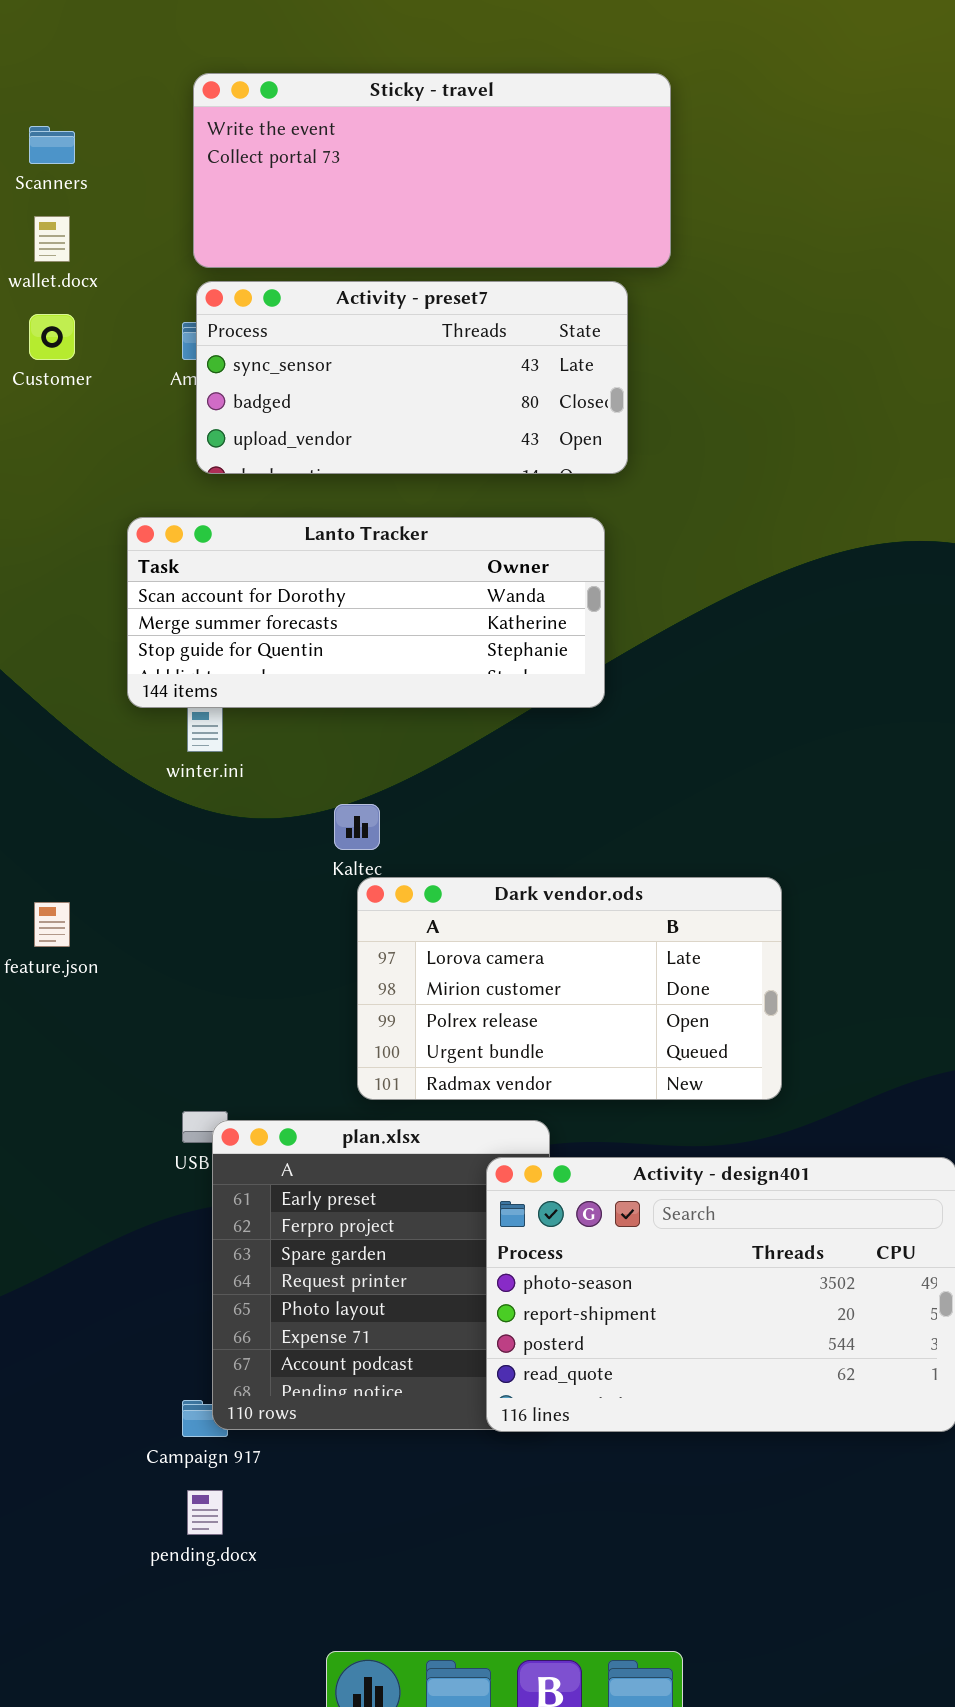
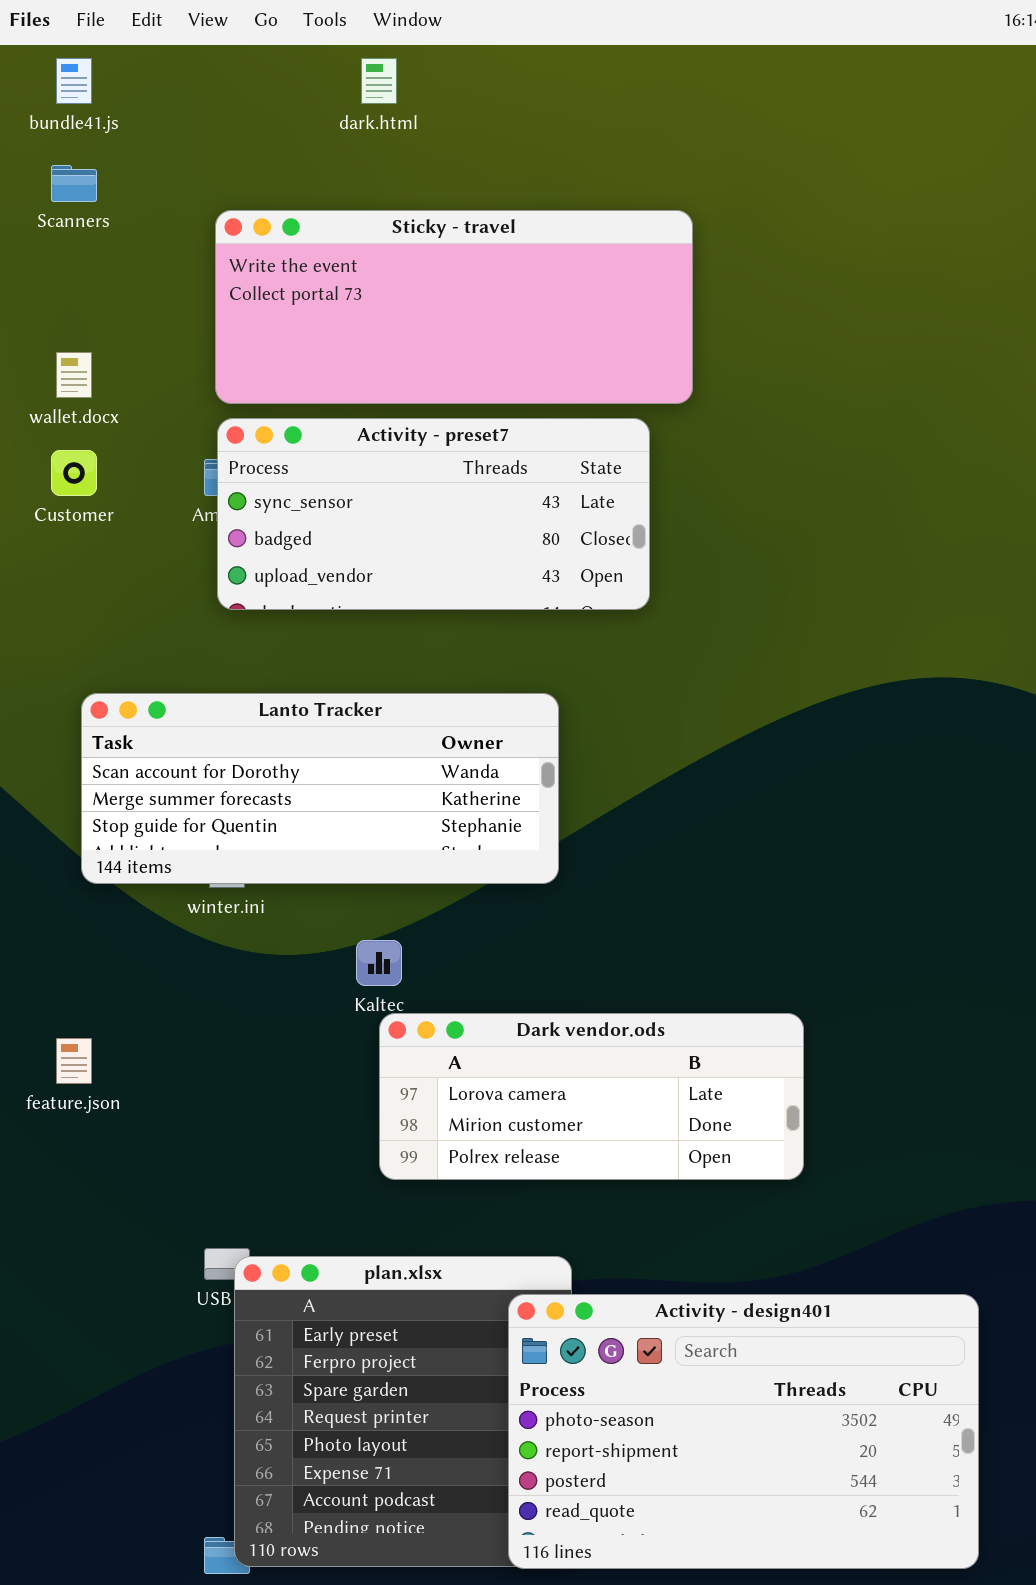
Scanners: [29,126,75,164] -> [51,165,97,202], moved
Lanto Tracker: [127,517,605,708] -> [81,693,559,884], moved
Dark vendor.ods: [357,877,782,1100] -> [379,1013,804,1180], resized

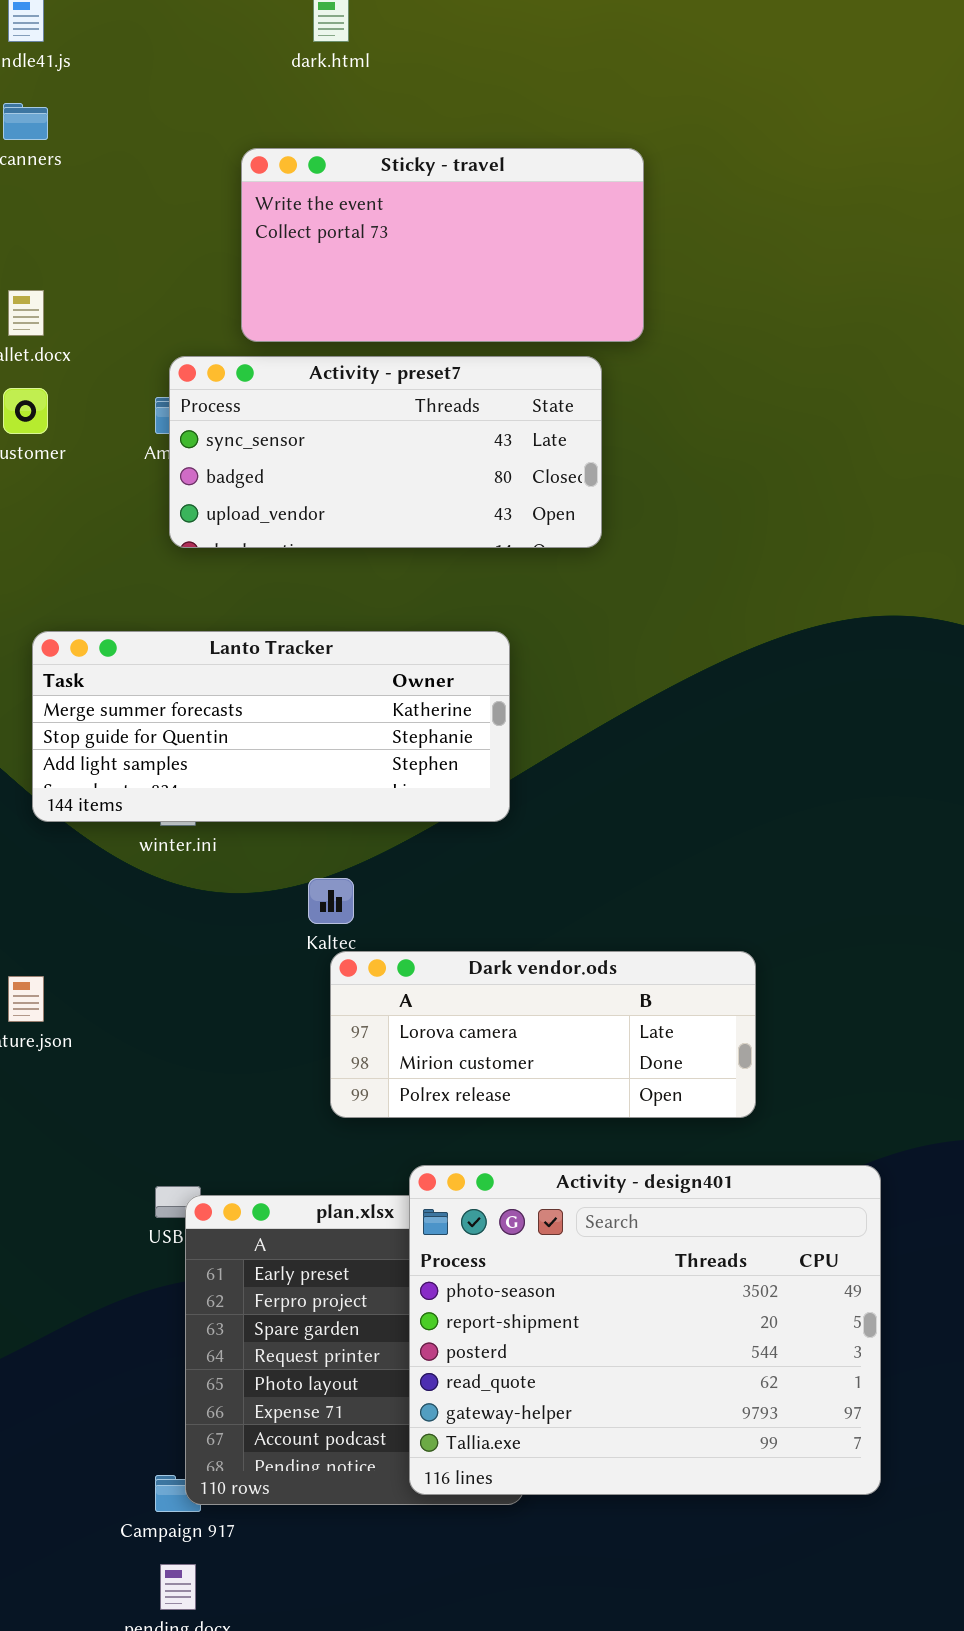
Sticky - travel: [215,210,693,404] -> [241,148,644,342], resized
Lanto Tracker: [81,693,559,884] -> [32,631,510,822], scrolled down 1 row
Activity - design401: [508,1294,979,1569] -> [409,1165,881,1495], moved, resized

